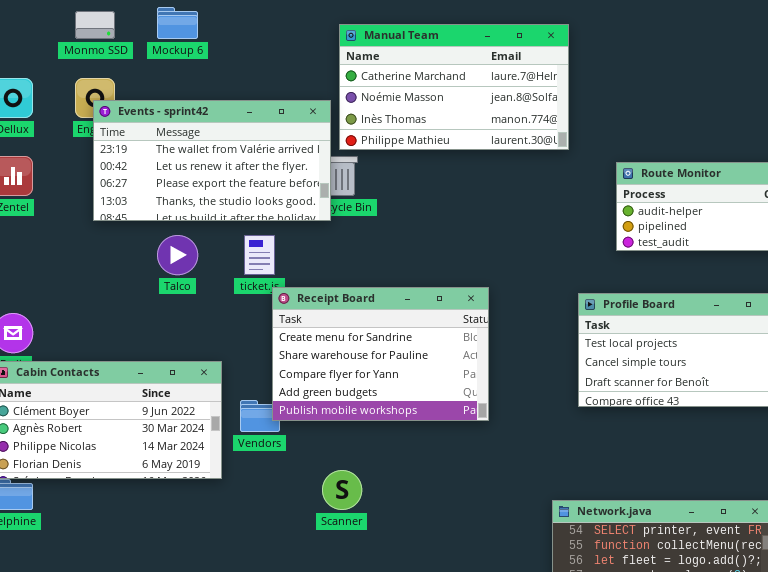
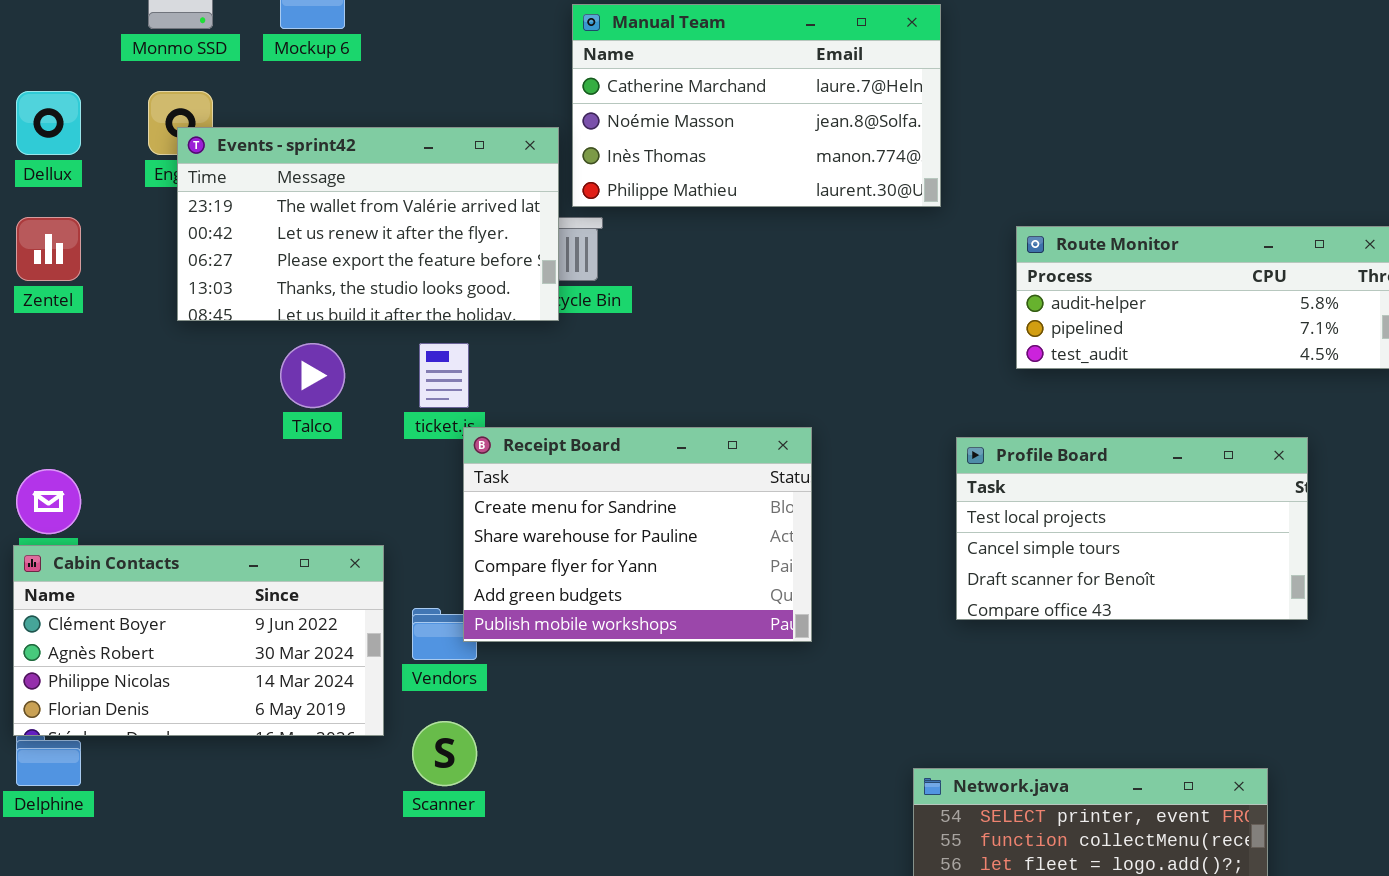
Scanner: [322,470,362,510] -> [412,721,477,786], moved

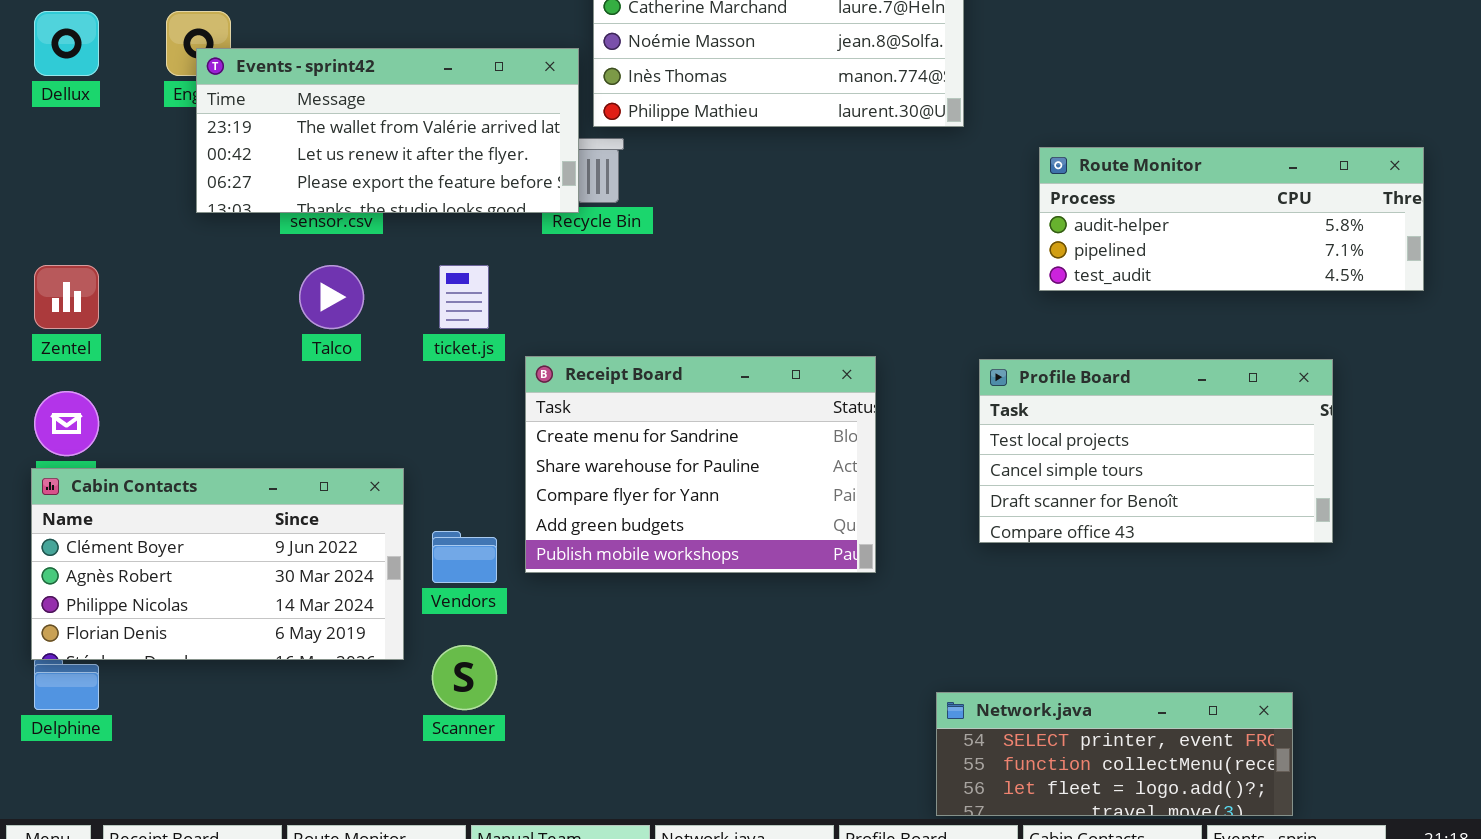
Events - sprint42: [177,127,559,321] -> [196,48,579,213], resized
Zentel: [16,217,81,281] -> [34,265,99,329], moved
Receipt Board: [463,427,812,642] -> [525,356,876,573], moved

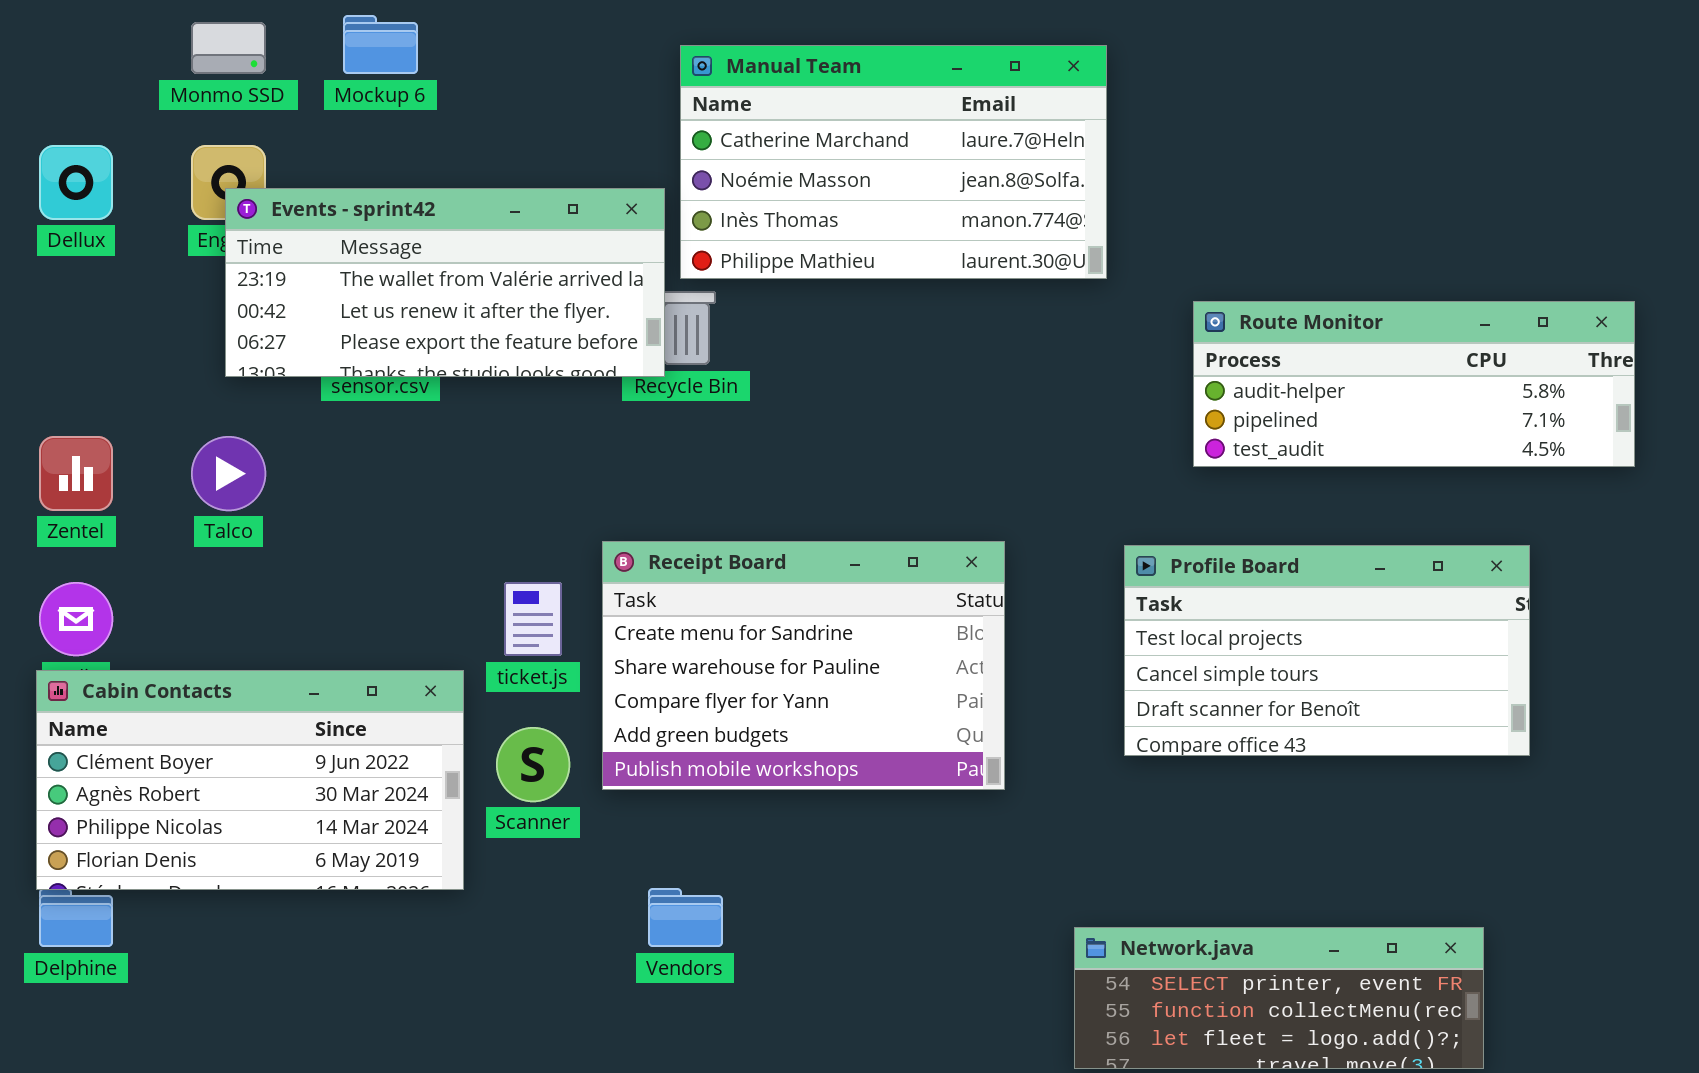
Talco: [299,265,364,329] -> [191,436,266,511], moved
ticket.js: [439,265,489,329] -> [504,582,562,656], moved
Vendors: [432,531,497,583] -> [648,888,723,947], moved
Scanner: [432,645,497,710] -> [496,727,570,802], moved

